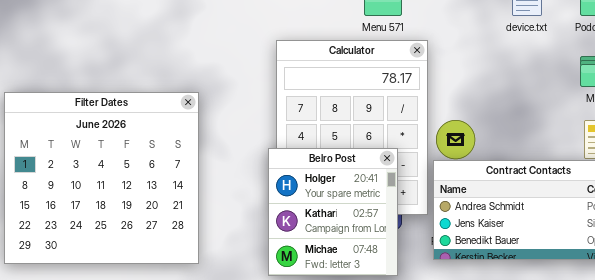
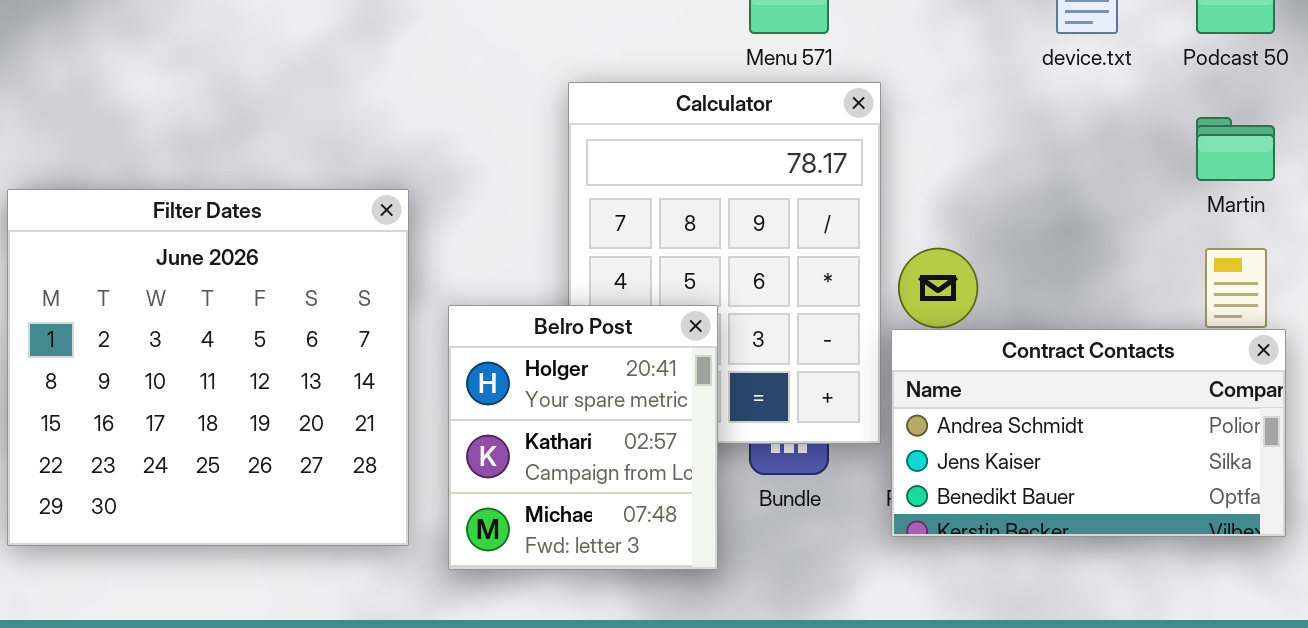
Belro Post: [268,148,398,276] -> [448,305,718,570], moved

